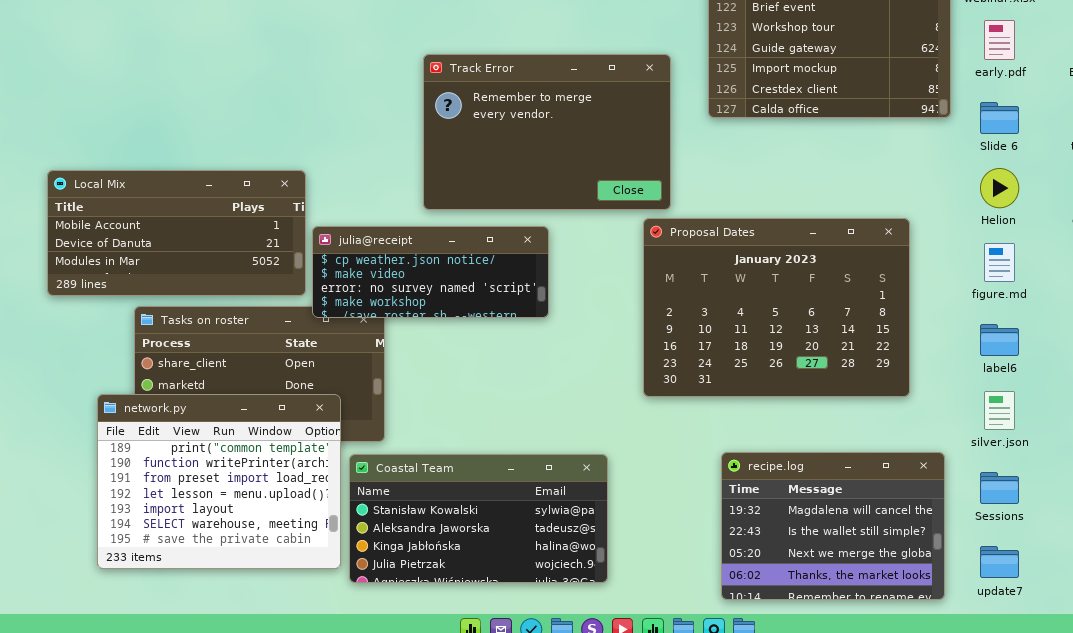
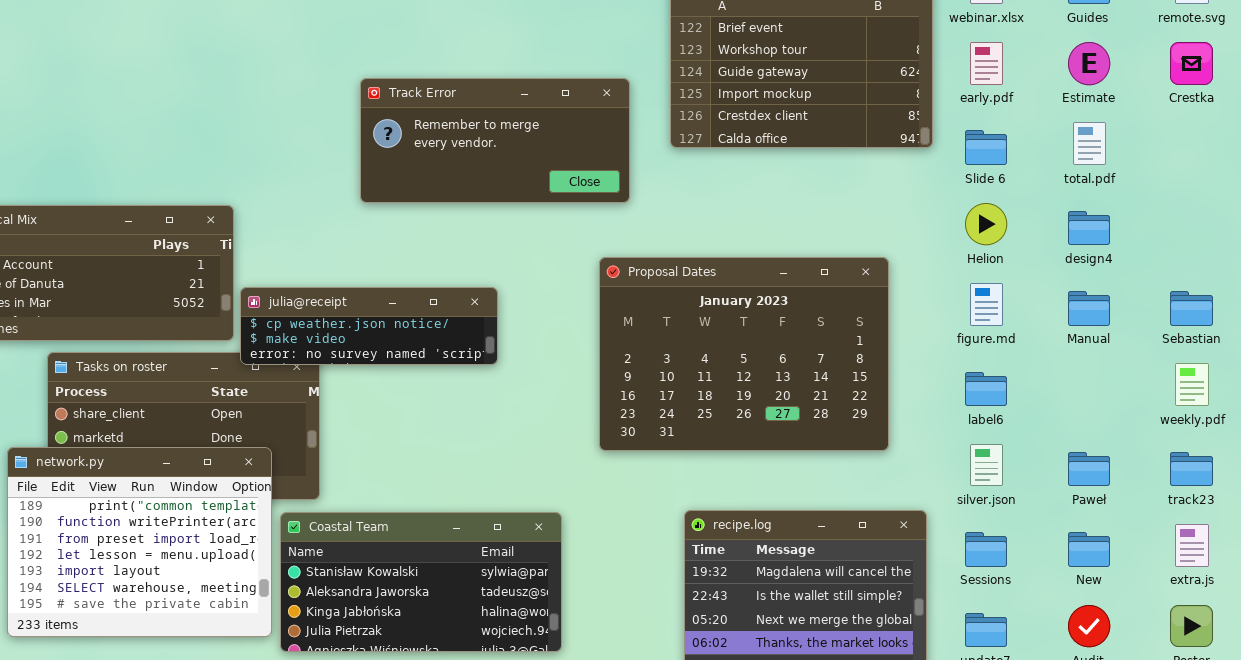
Track Error: [423,54,671,210] -> [360,78,630,203], resized
julia@receipt: [312,226,549,318] -> [240,287,498,365], resized

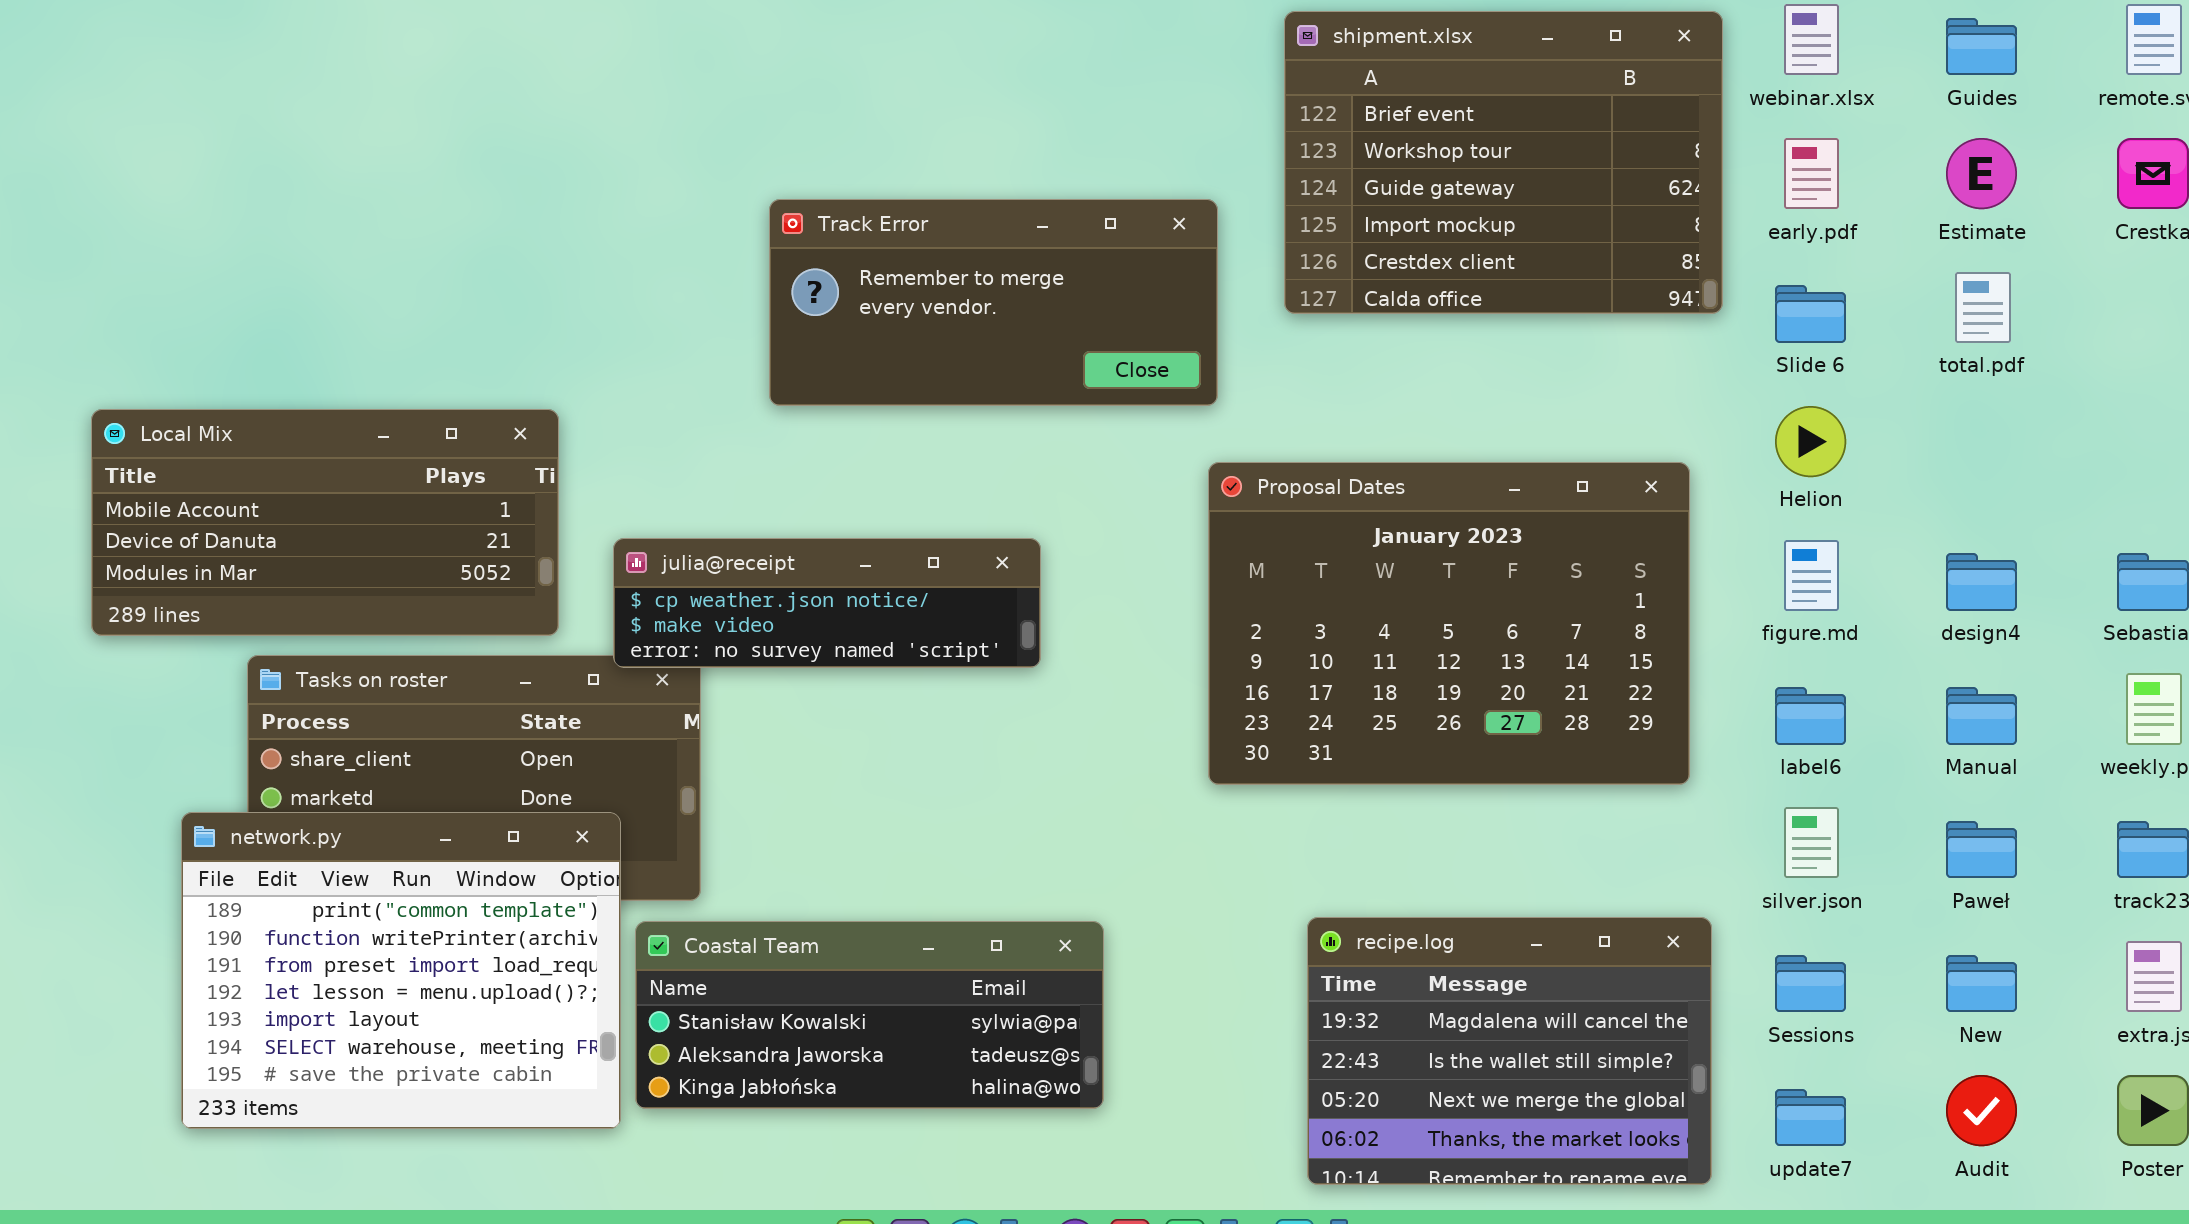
design4: [1068,211,1110,245] -> [1946,553,2017,611], moved
Proposal Dates: [599,257,889,451] -> [1208,462,1690,785], moved
julia@receipt: [240,287,498,365] -> [613,538,1041,668], moved
Manual: [1068,291,1110,326] -> [1946,687,2017,745], moved
Coastal Team: [280,512,562,652] -> [635,921,1104,1109], resized

